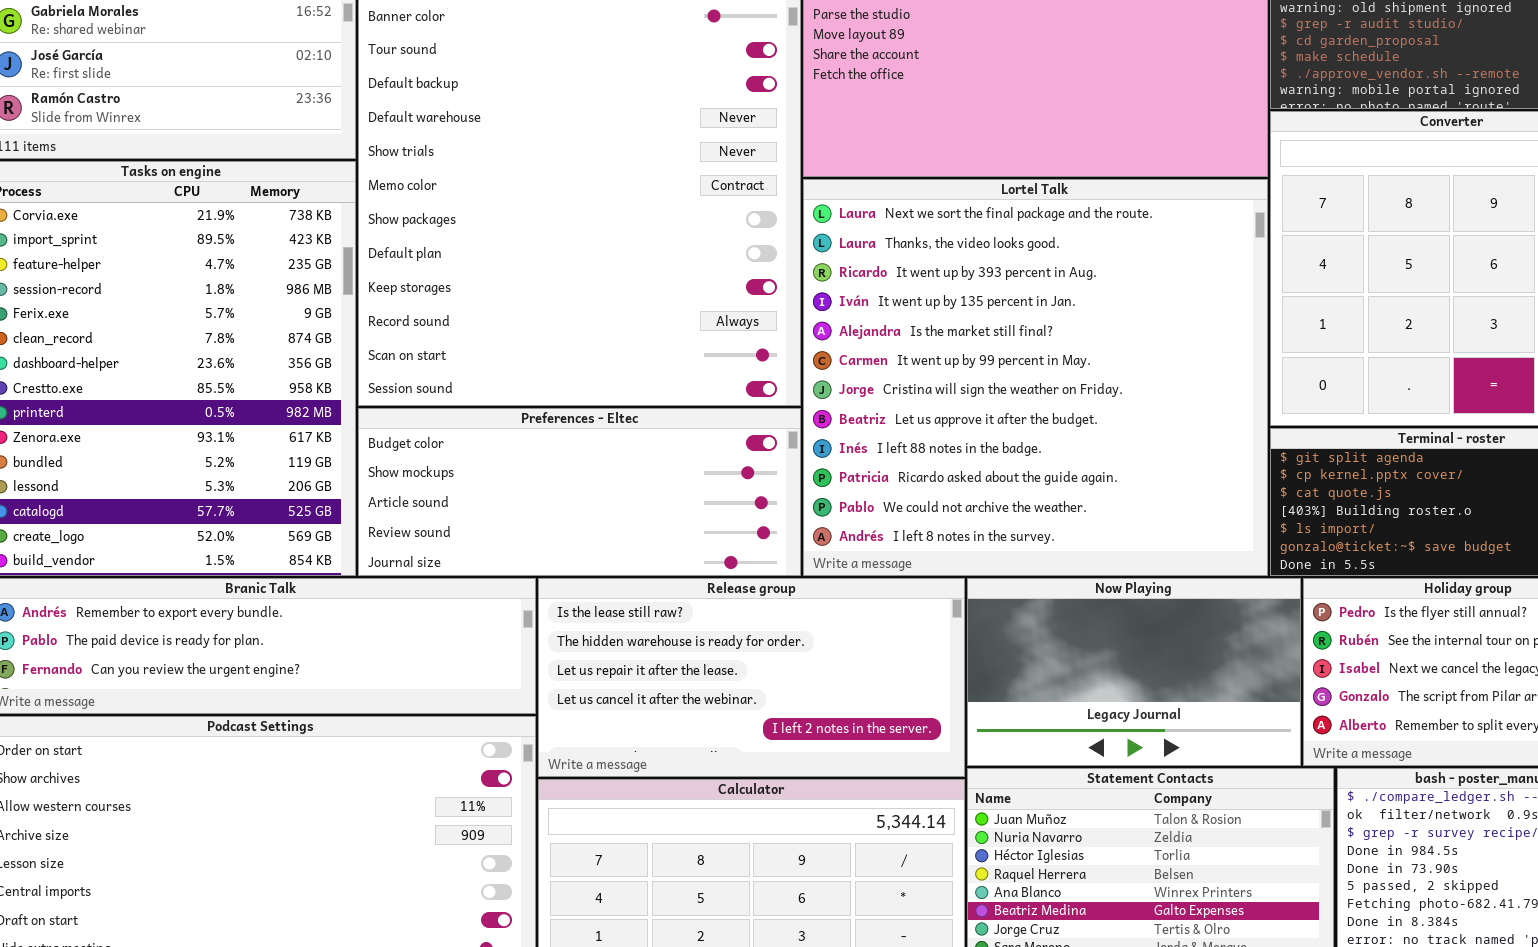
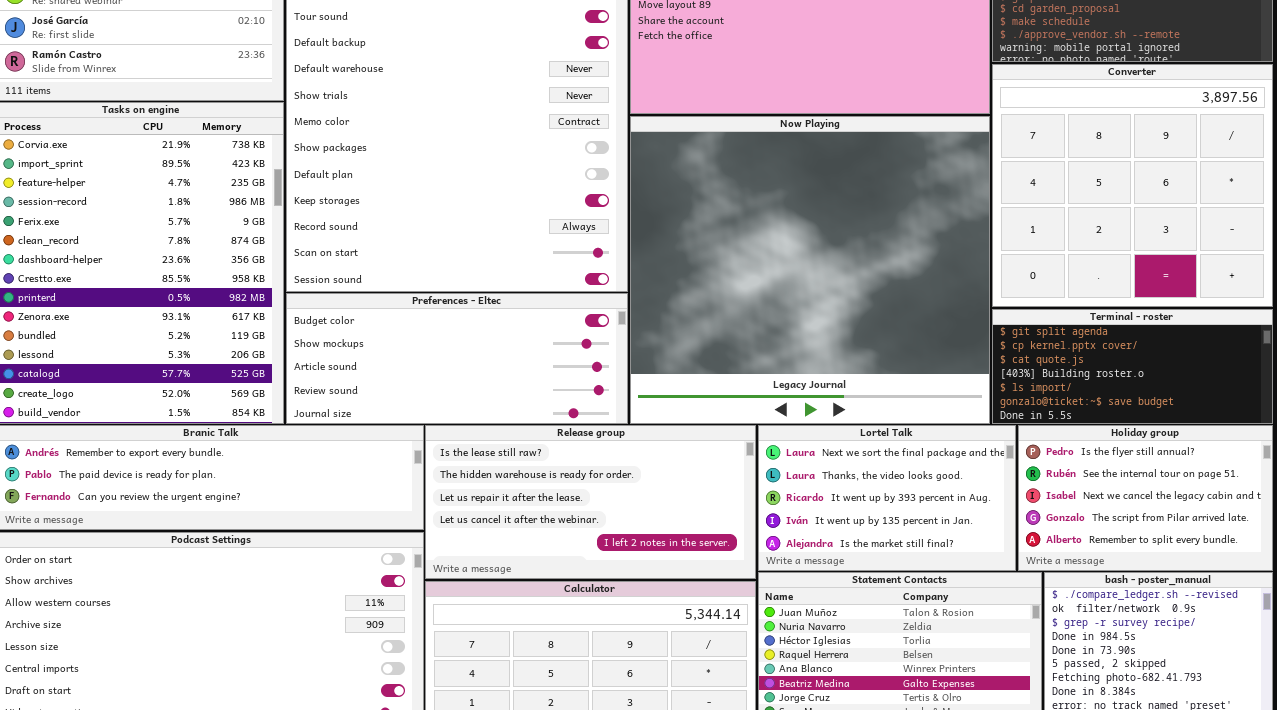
Lortel Talk: [803,179,1268,576] -> [758,425,1016,571], moved, resized
Now Playing: [967,578,1301,766] -> [630,116,990,424], moved, resized

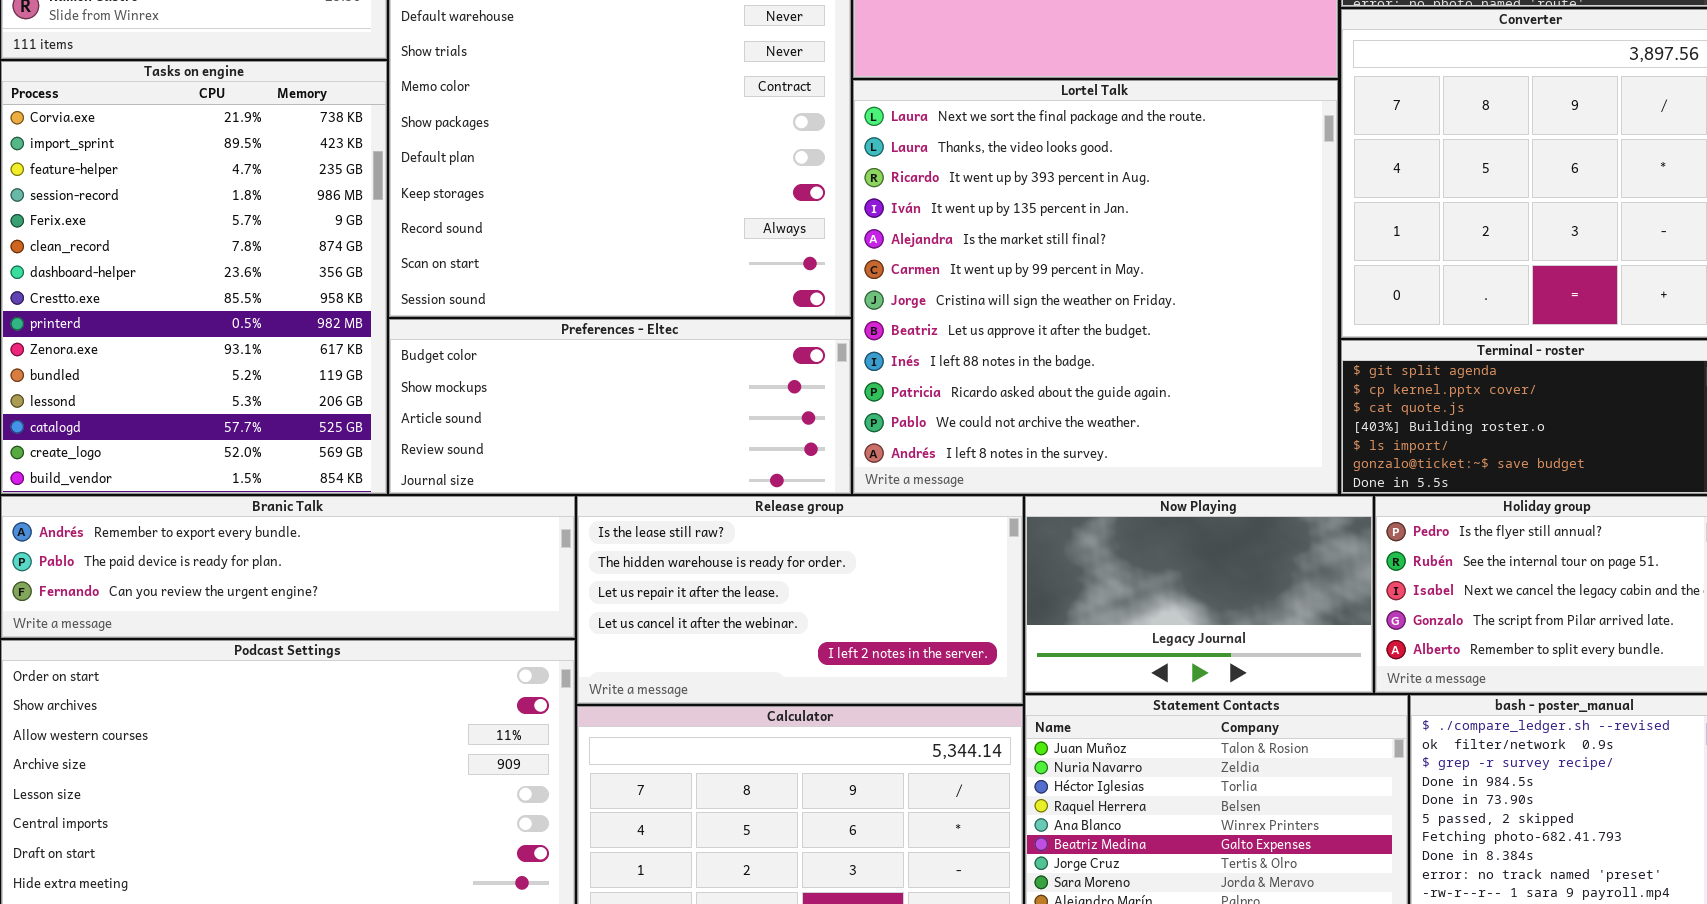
Now Playing: [630,116,990,424] -> [1025,496,1373,693], moved, resized
Lortel Talk: [758,425,1016,571] -> [853,80,1338,494], moved, resized

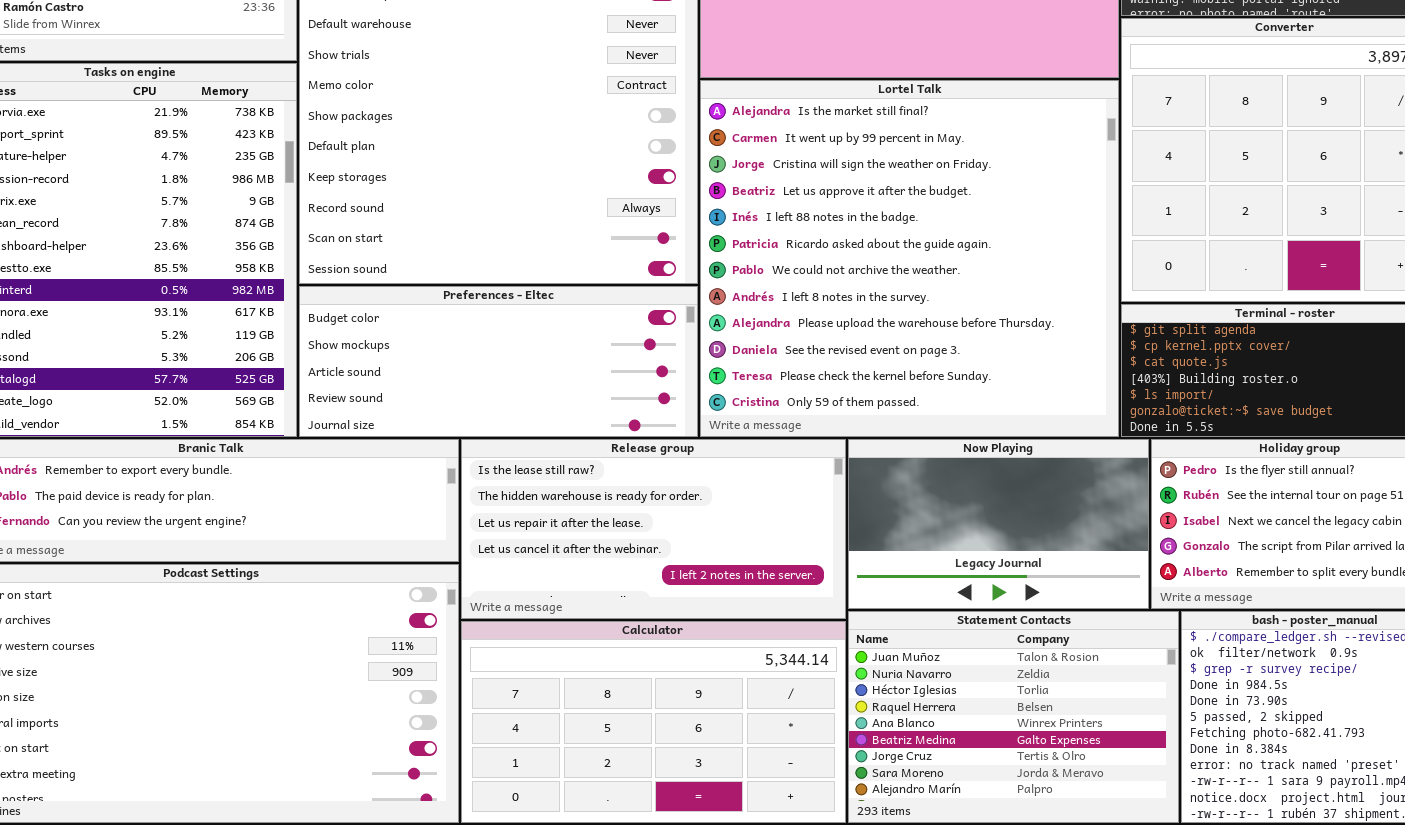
Lortel Talk: [853,80,1338,494] -> [700,80,1119,437], scrolled down 4 rows

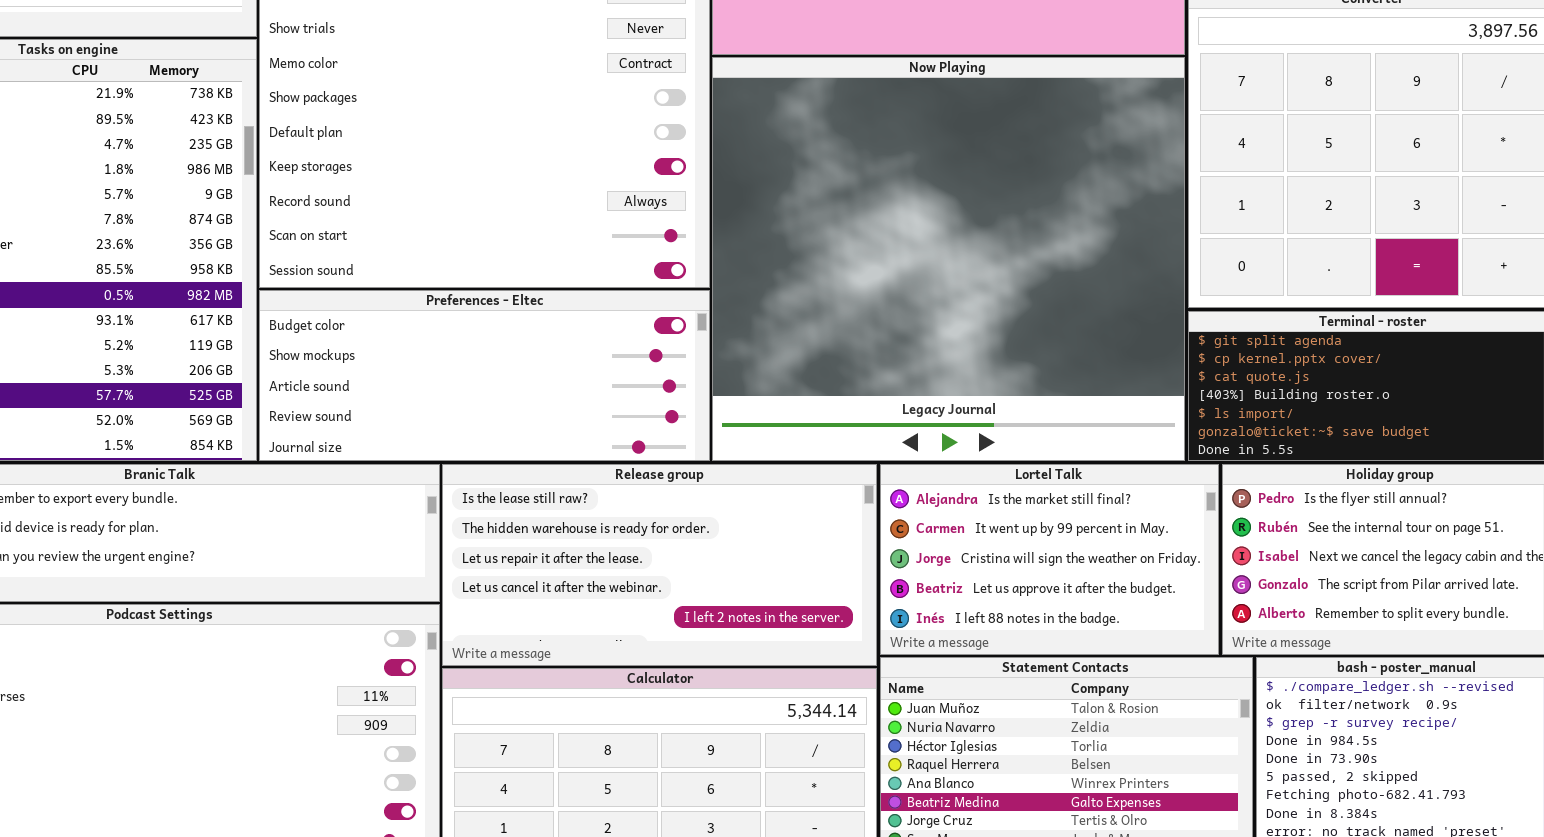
Lortel Talk: [700,80,1119,437] -> [880,464,1219,655], moved, resized
Now Playing: [848,439,1149,609] -> [712,57,1185,461], moved, resized

